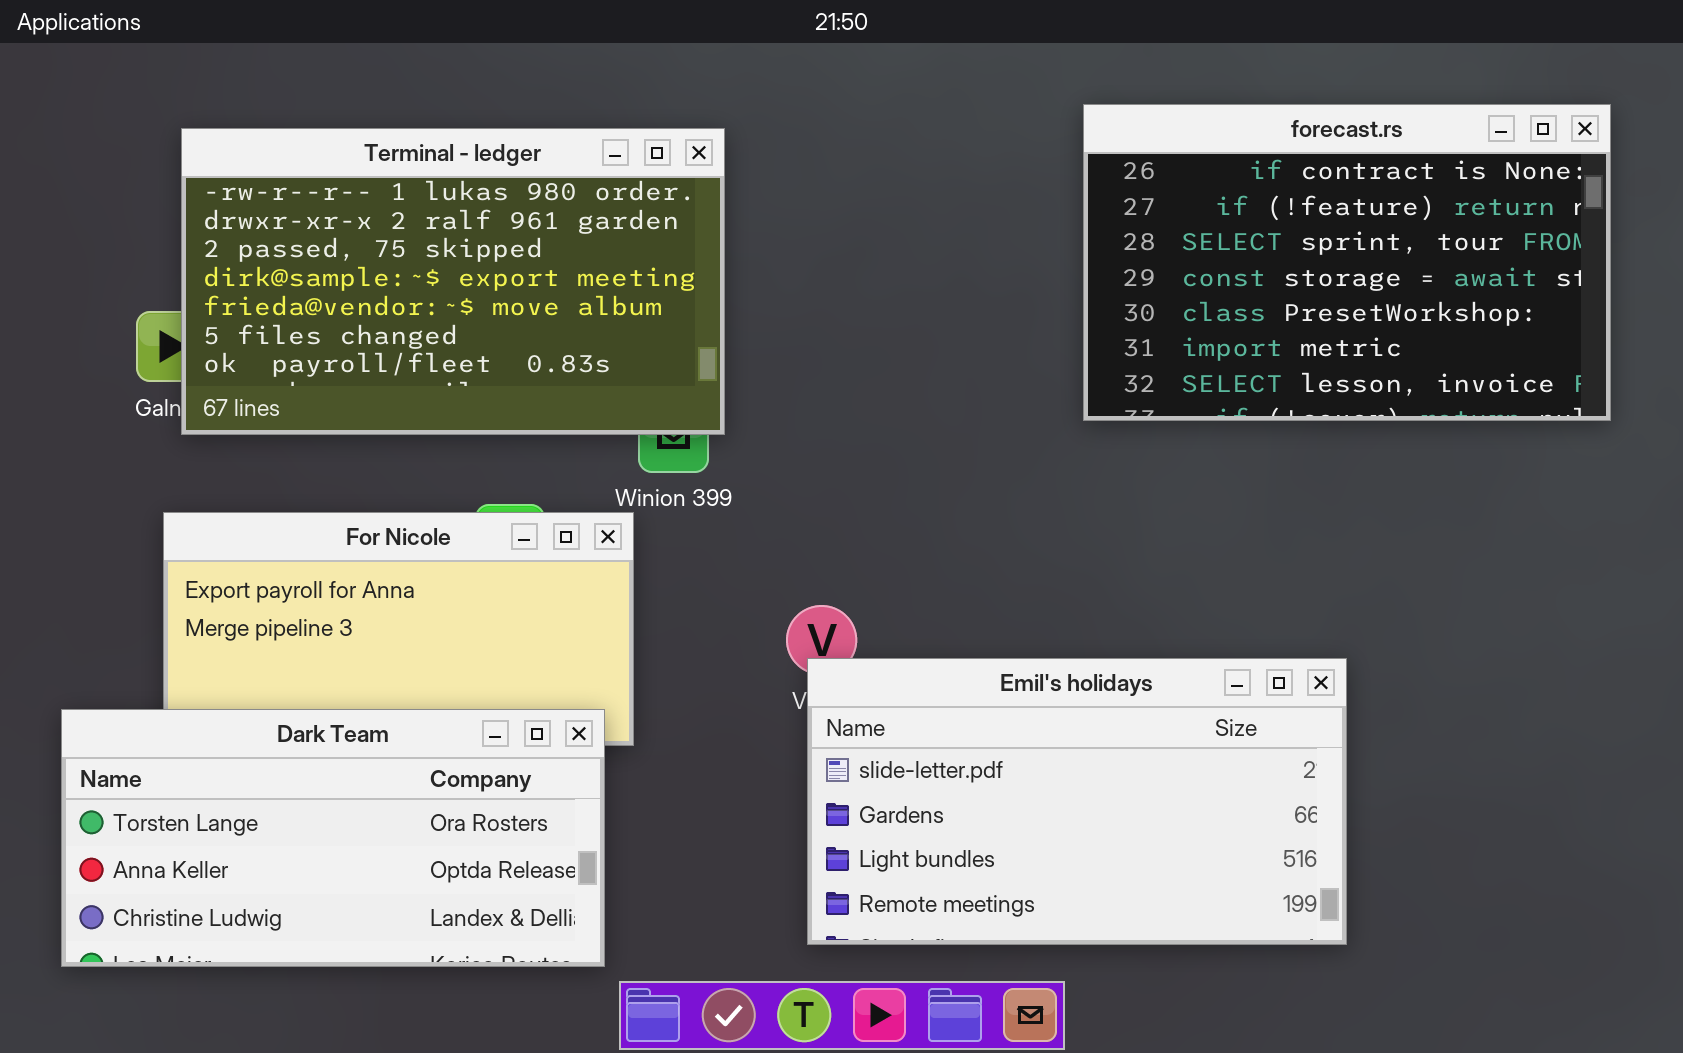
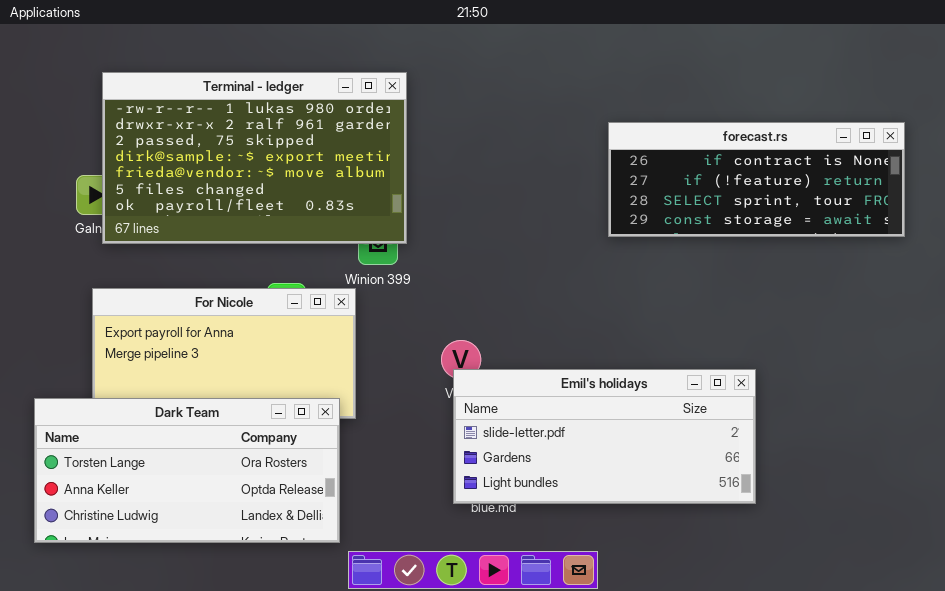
forecast.rs: [1083,104,1611,421] -> [608,122,905,237], resized
Emil's holidays: [807,658,1347,945] -> [453,369,756,504], resized

